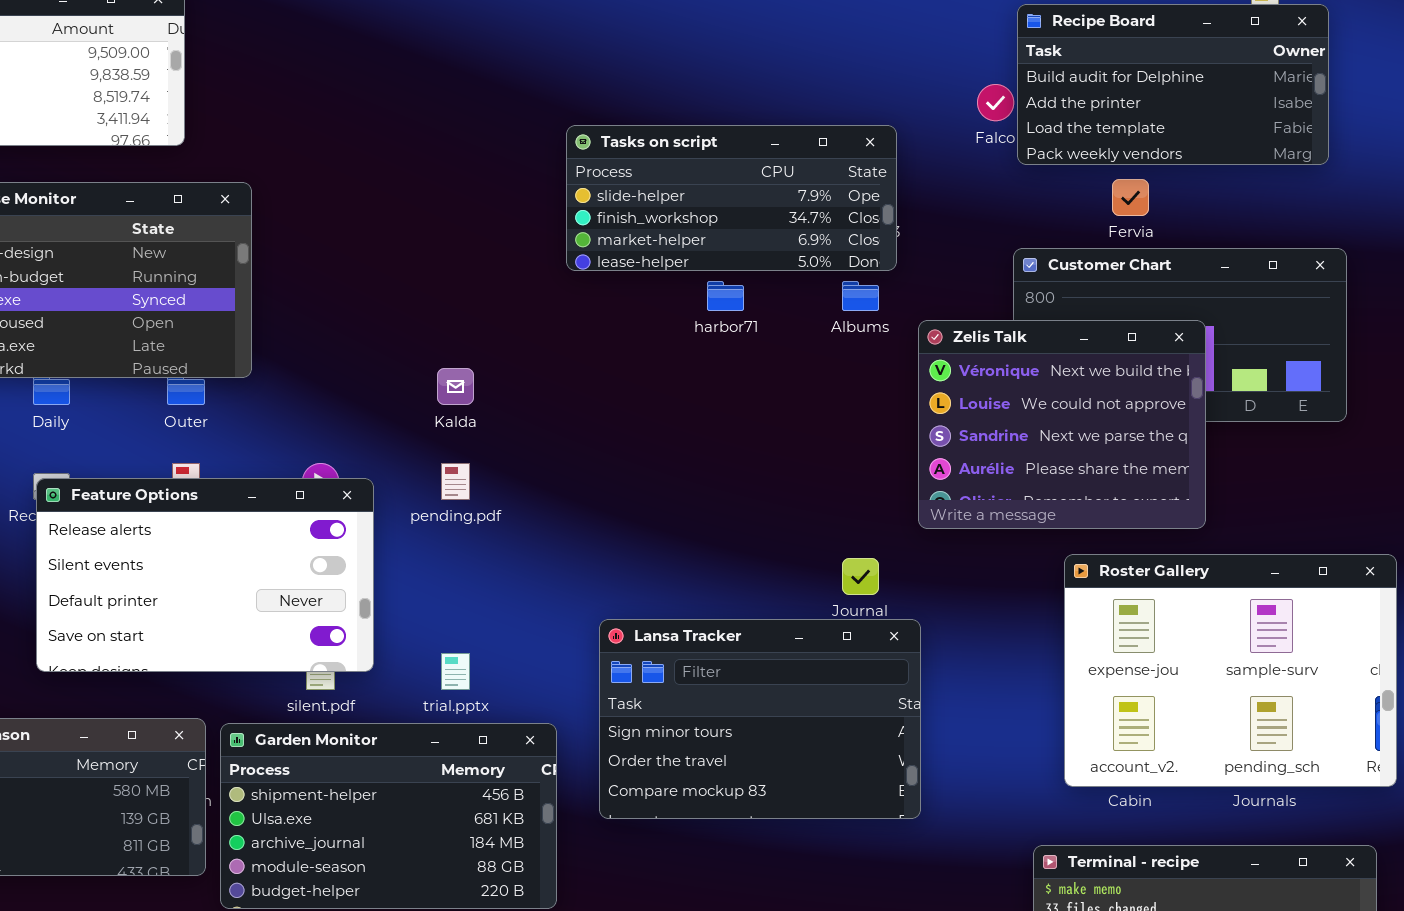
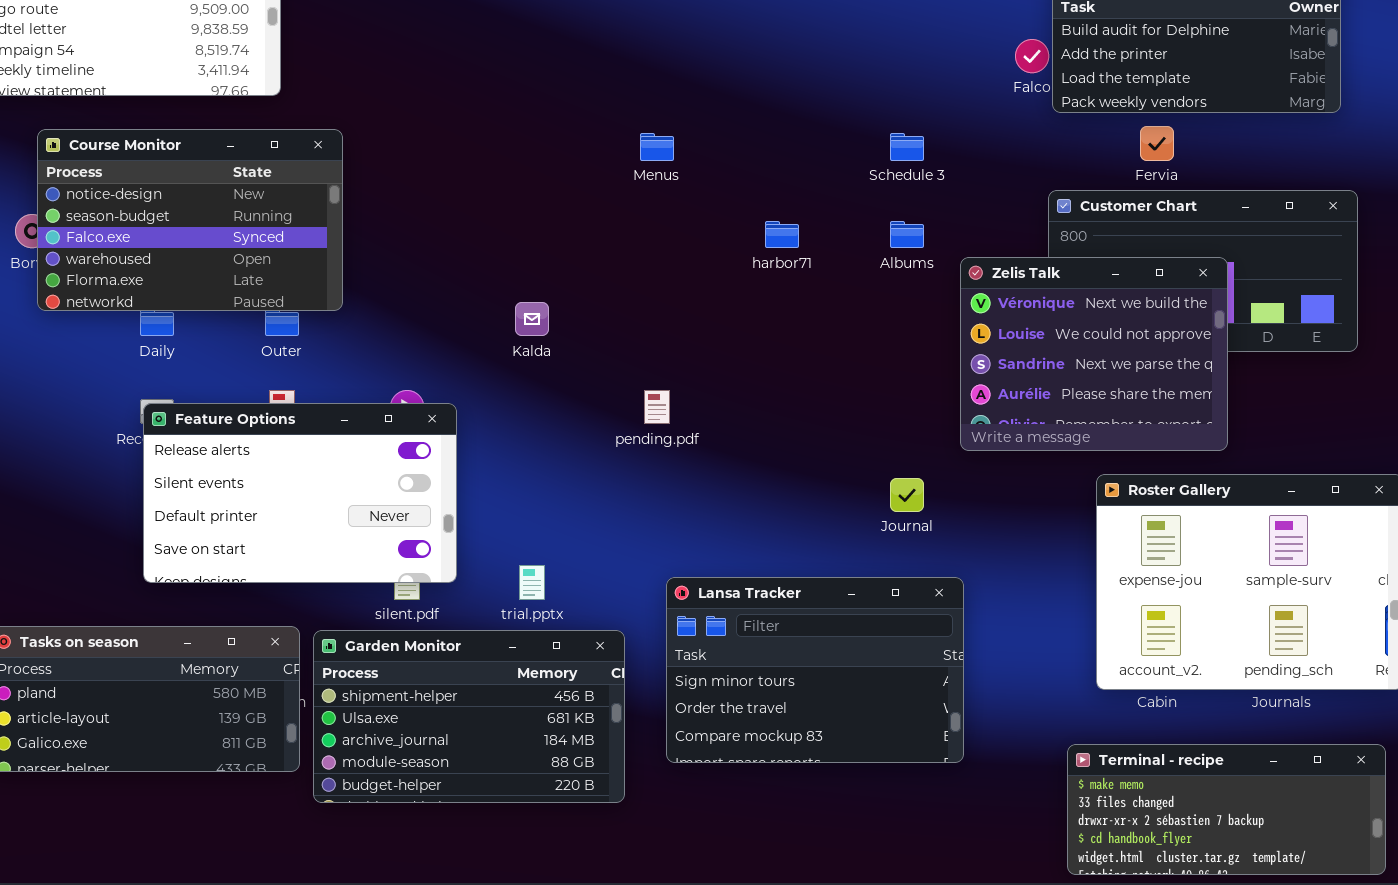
Tasks on script: [566,125,897,271] -> none, closed
pending.pdf: [441,463,470,500] -> [644,390,670,424], moved
Lansa Tracker: [599,619,921,819] -> [666,577,964,763], moved

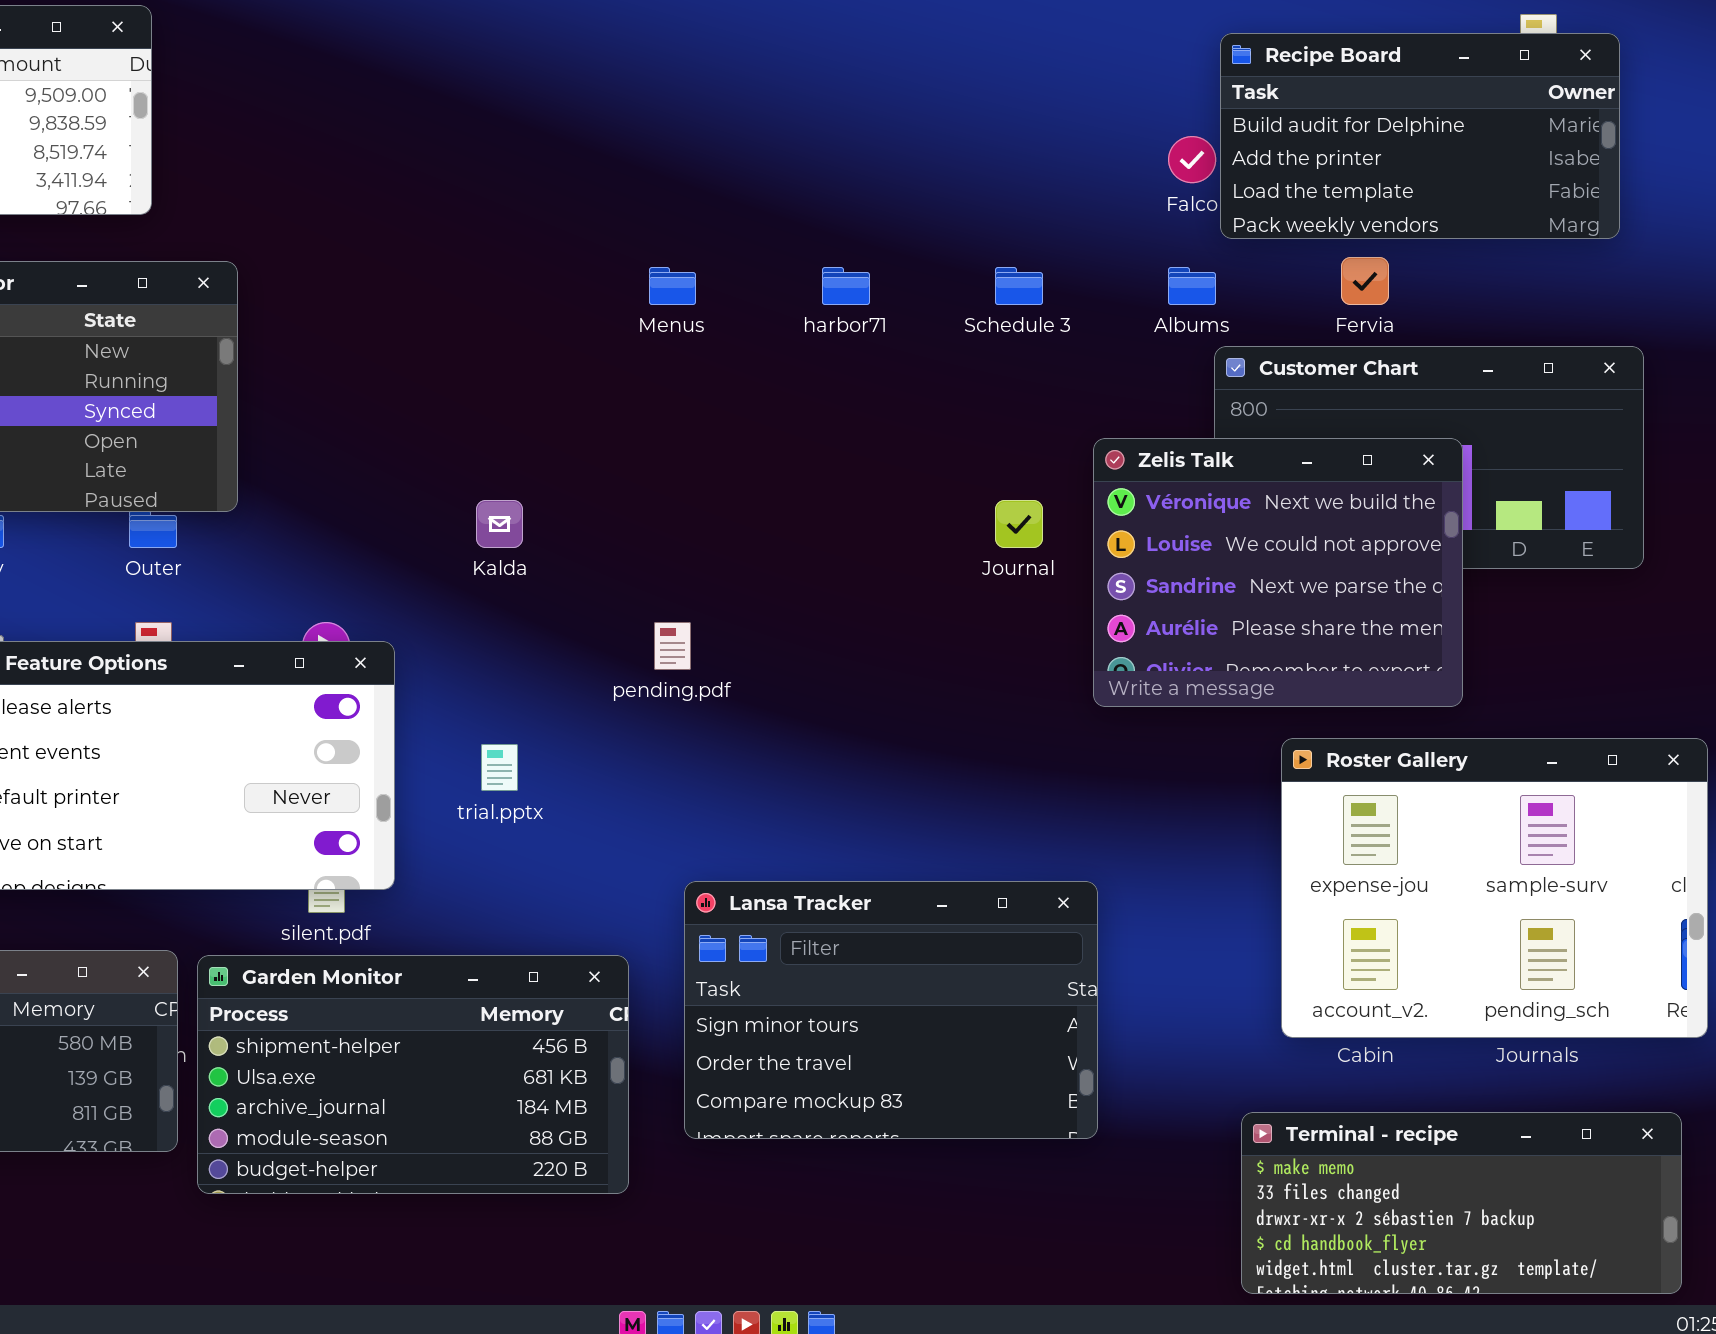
harbor71: [765,221,799,248] -> [822,267,870,305], moved
Albums: [890,221,924,248] -> [1168,267,1216,305], moved
Journal: [890,478,924,512] -> [995,500,1043,548], moved
trial.pptx: [519,565,545,600] -> [481,744,518,791], moved

